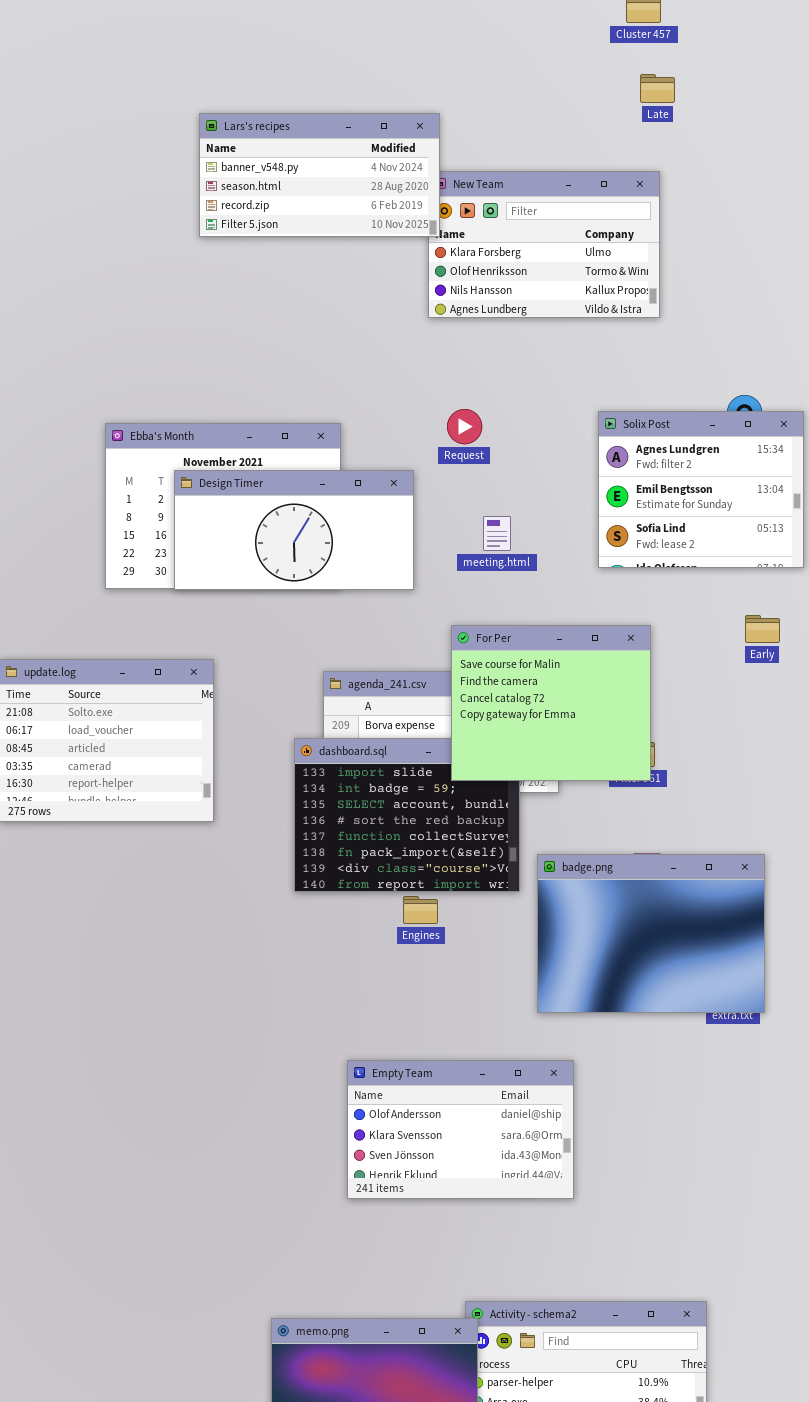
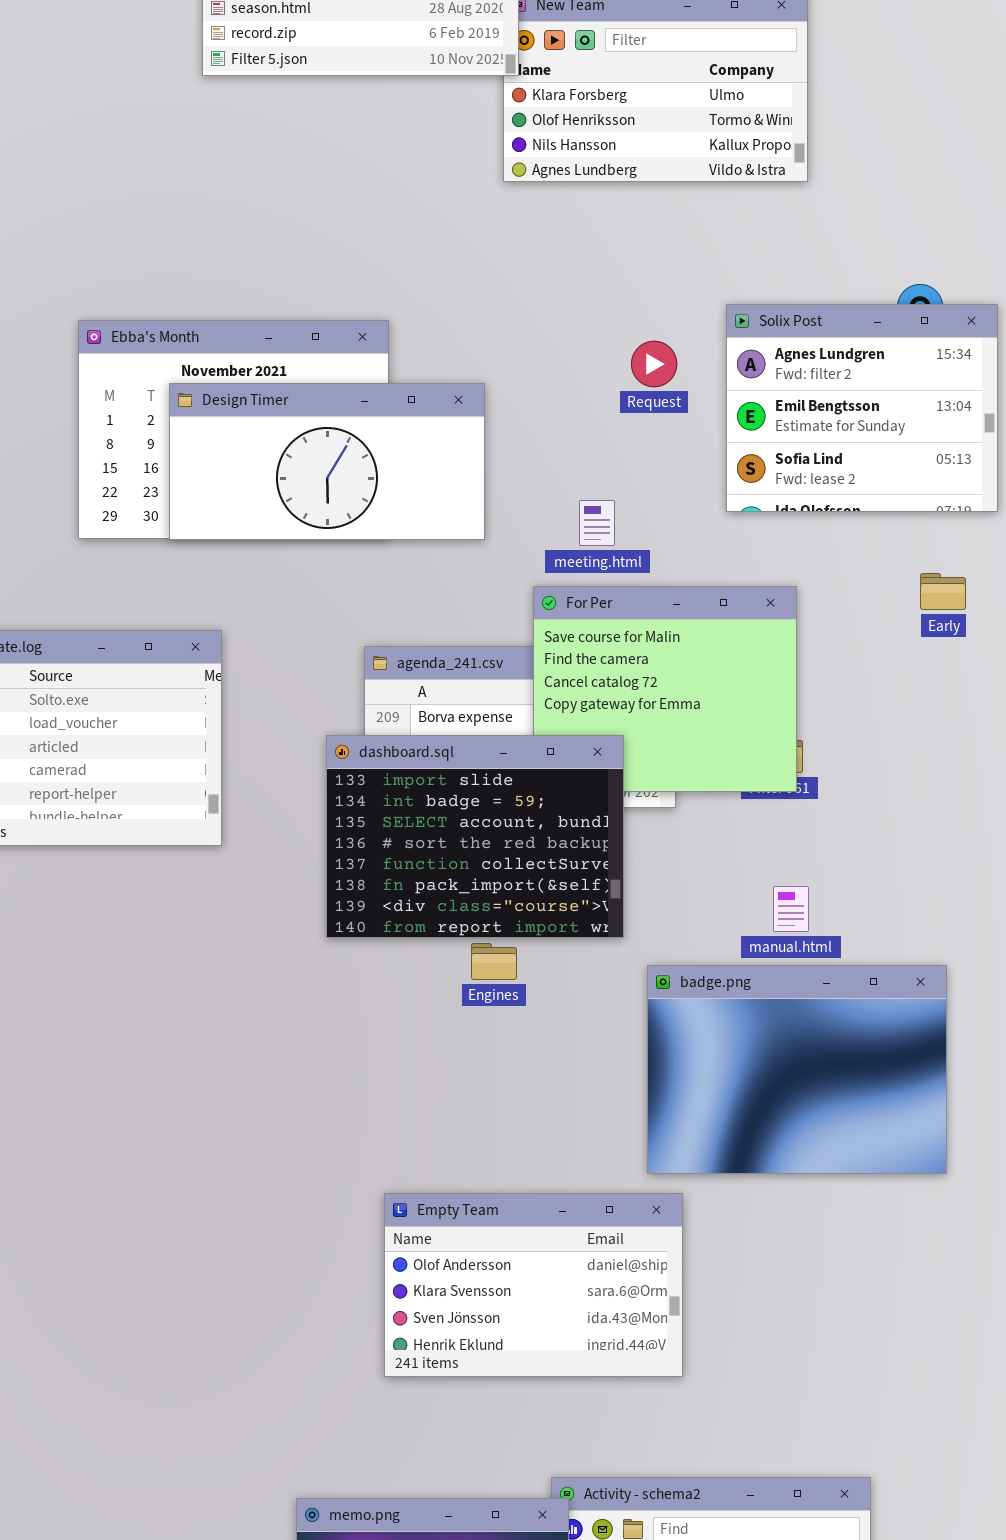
Request: [447,409,482,444] -> [631,341,677,387], moved
meeting.html: [483,516,511,551] -> [579,500,615,546], moved
dashboard.sql: [294,738,520,892] -> [326,735,624,938], raised
badge.png: [537,854,765,1013] -> [647,965,947,1174], moved
Empty Team: [347,1060,574,1199] -> [384,1193,683,1377], moved

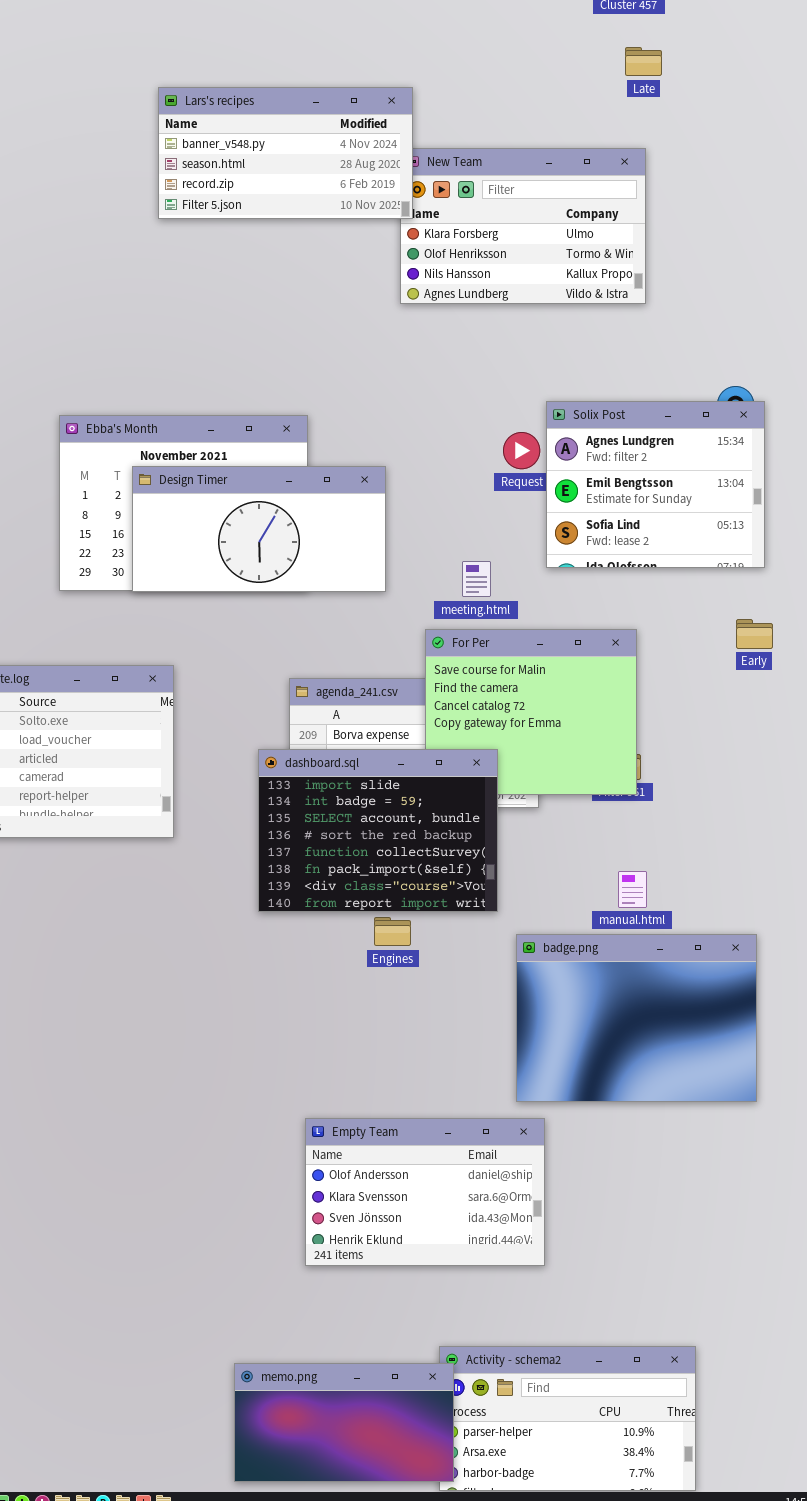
Solix Post: [726,304,998,512] -> [546,401,765,568], moved

